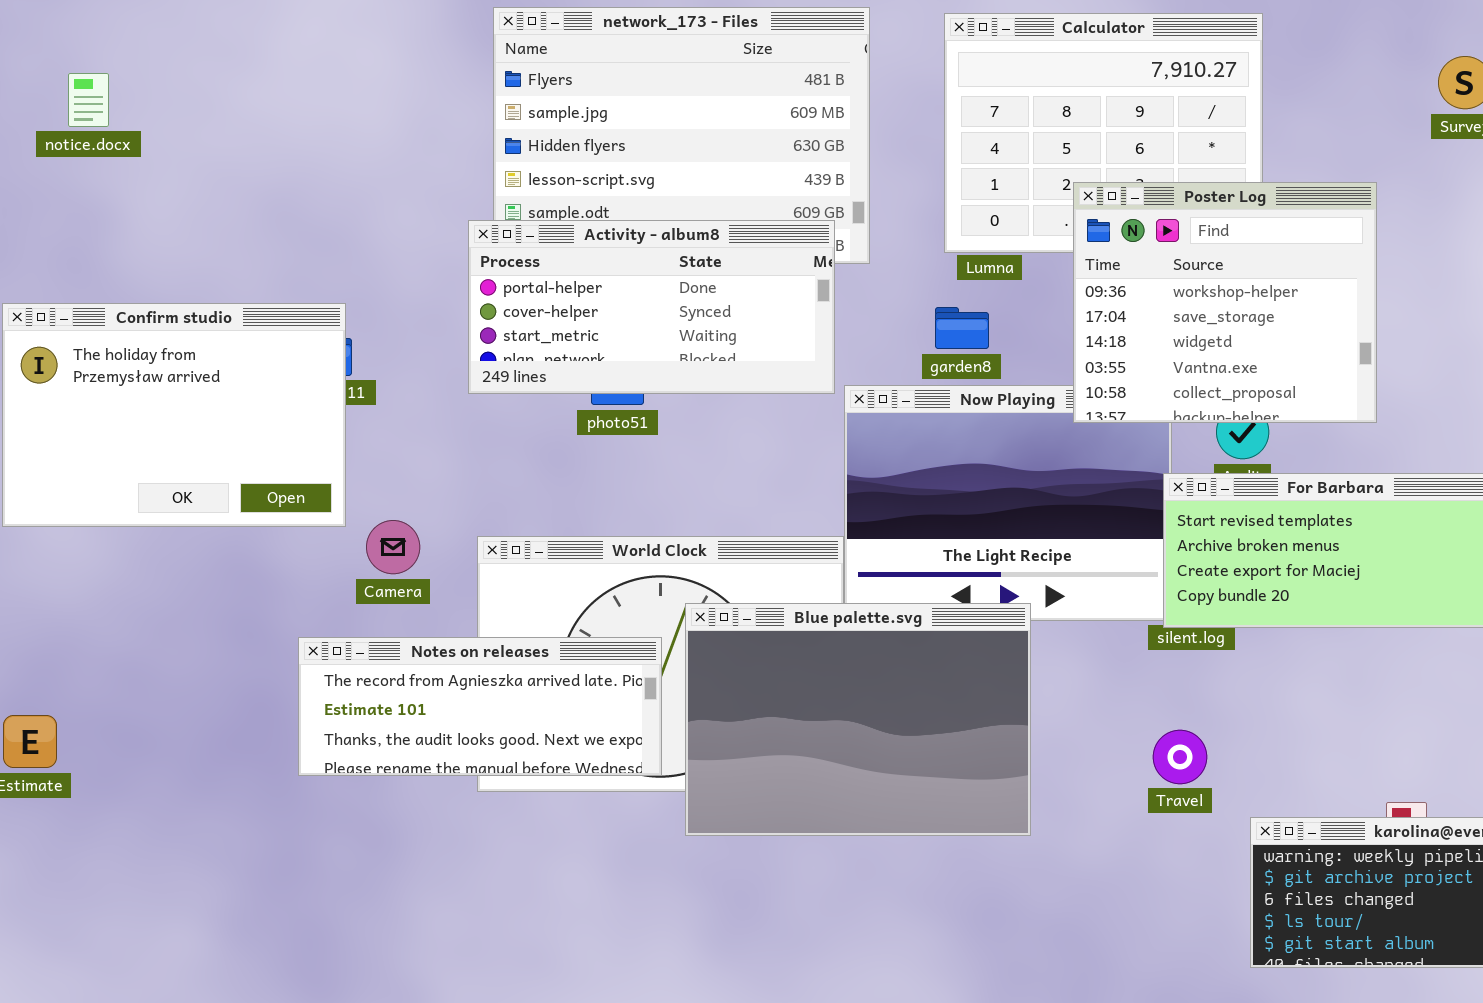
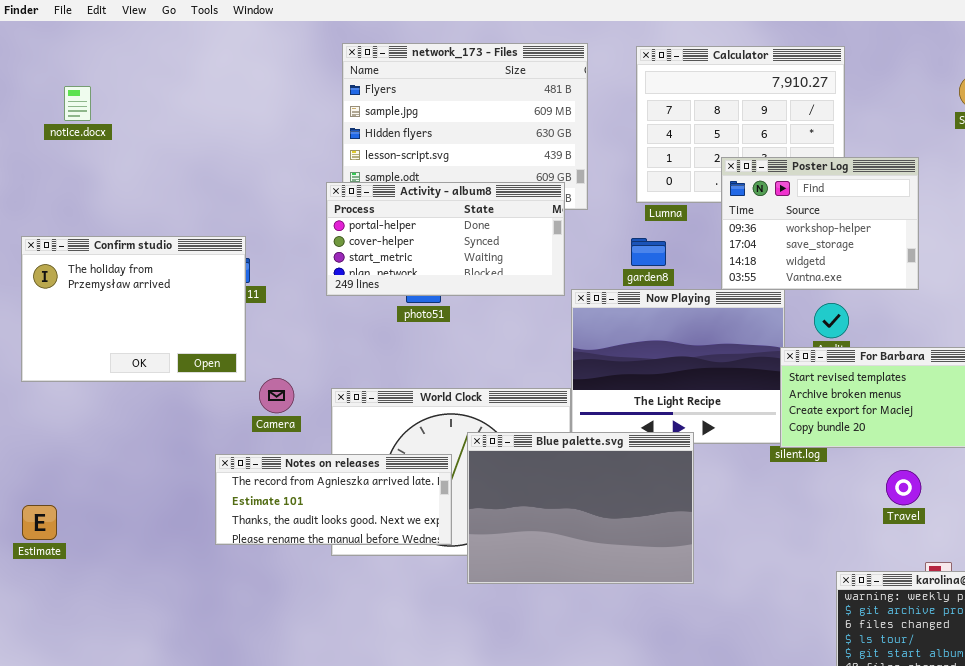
Poster Log: [1073,182,1377,423] -> [721,157,919,290], resized
Travel: [1153,730,1207,784] -> [886,470,921,505], moved

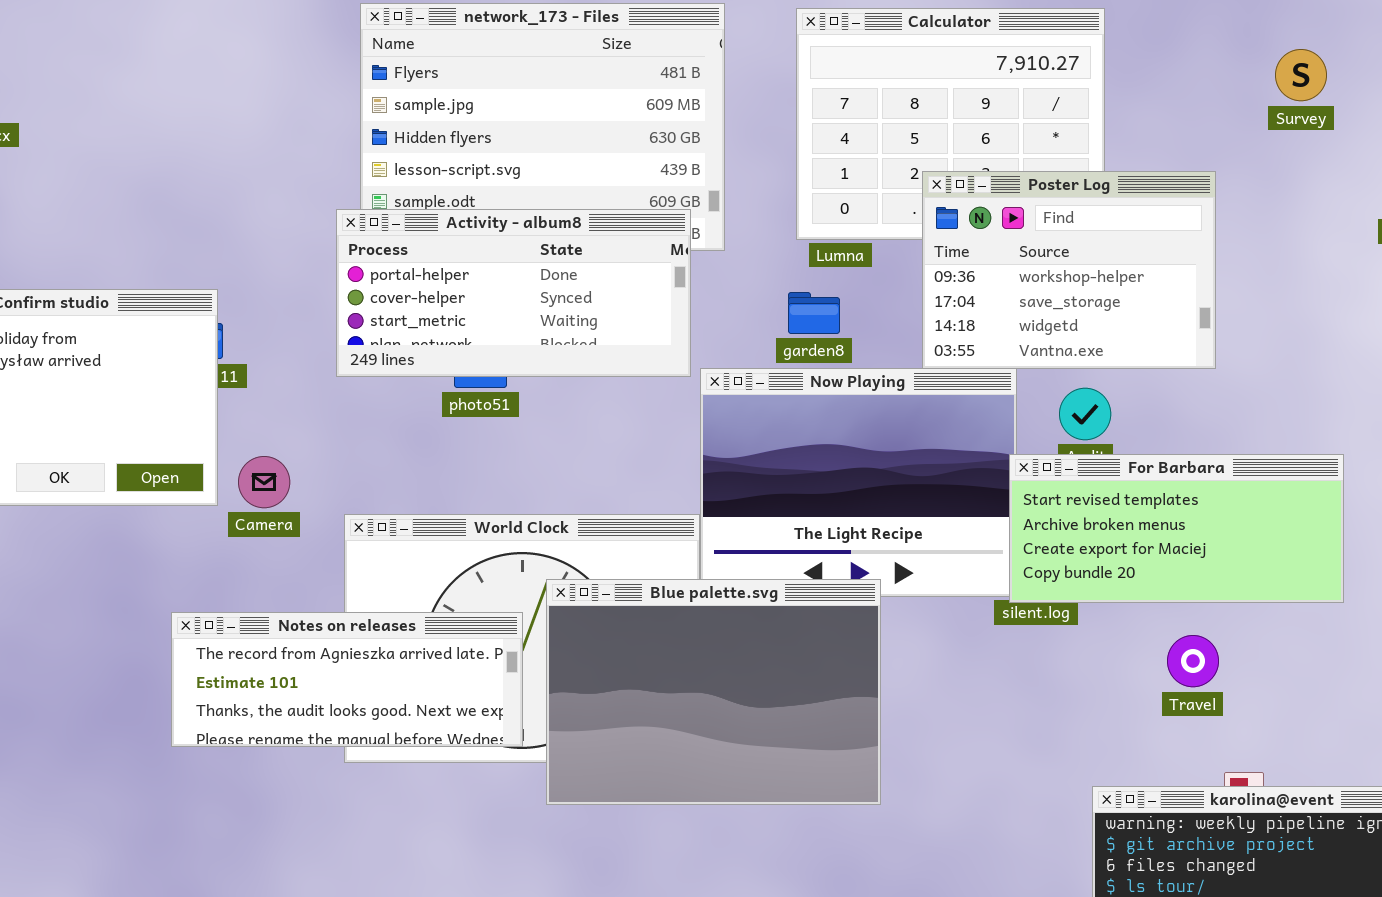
Camera: [259,378,294,413] -> [238,456,290,508], moved

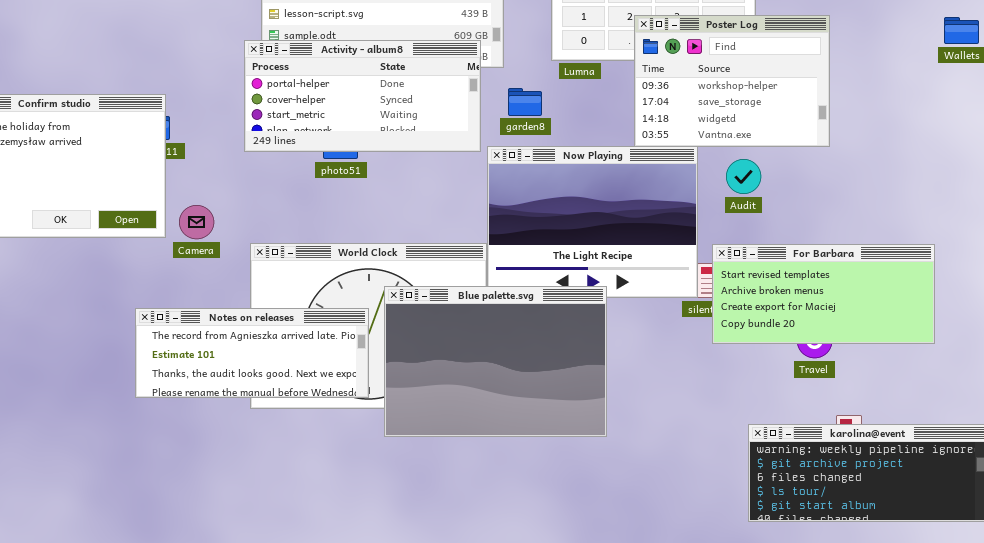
garden8: [788,292,840,334] -> [508,88,542,116], moved
For Barbara: [1009,454,1344,603] -> [712,244,935,344], moved

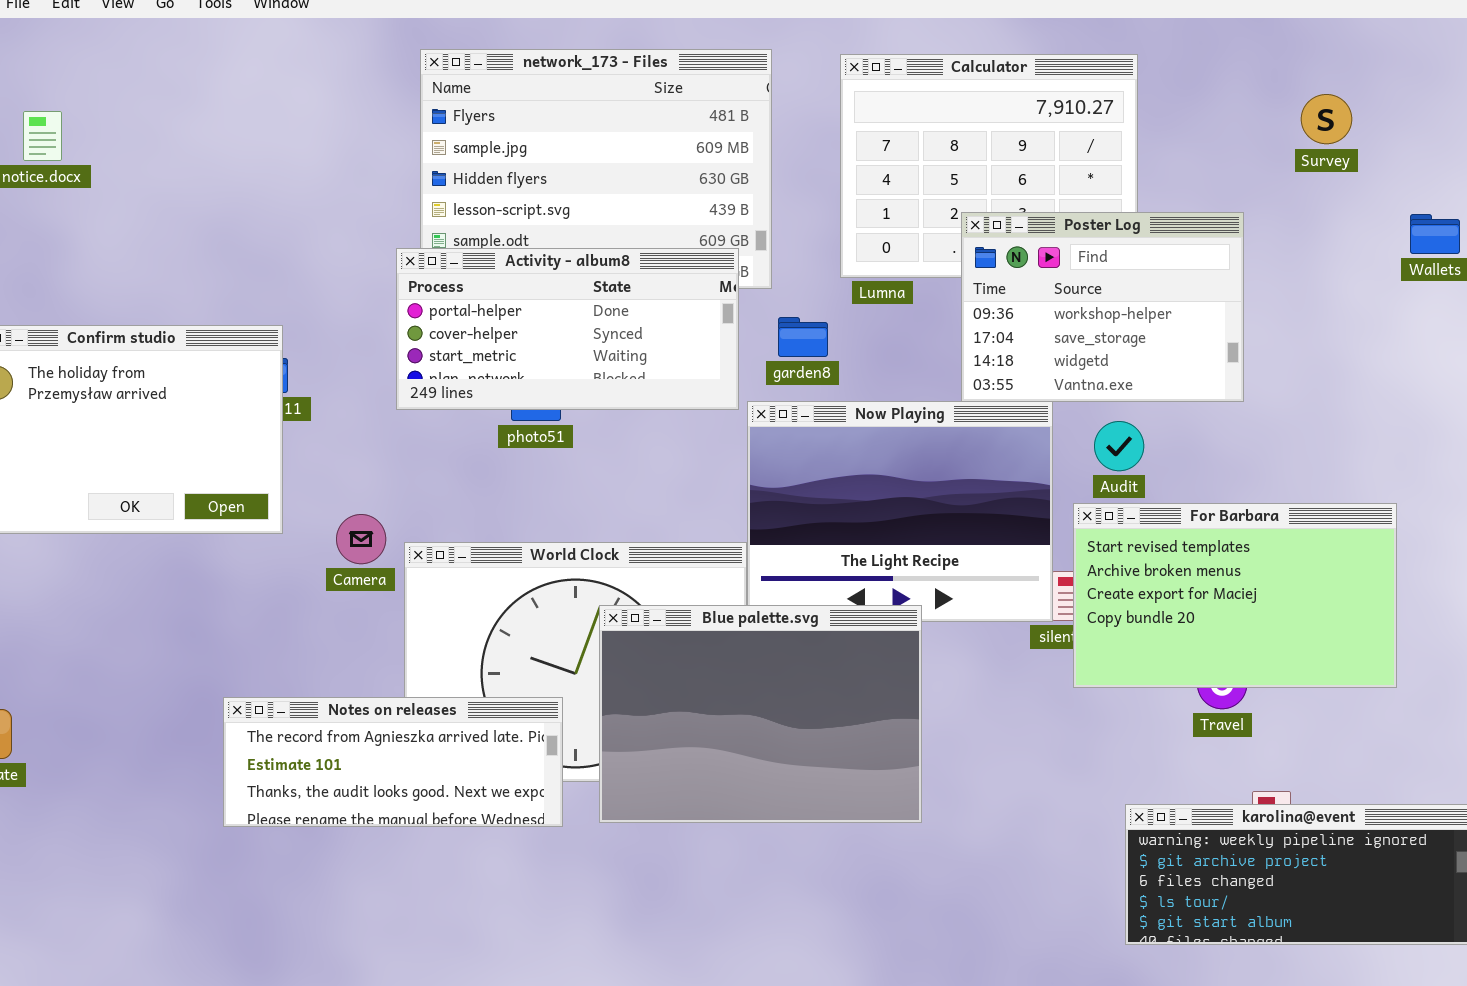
Camera: [179,205,214,239] -> [336,514,386,564], moved
For Barbara: [712,244,935,344] -> [1073,503,1397,688], resized
Notes on releases: [135,308,369,398] -> [223,697,563,827], moved

